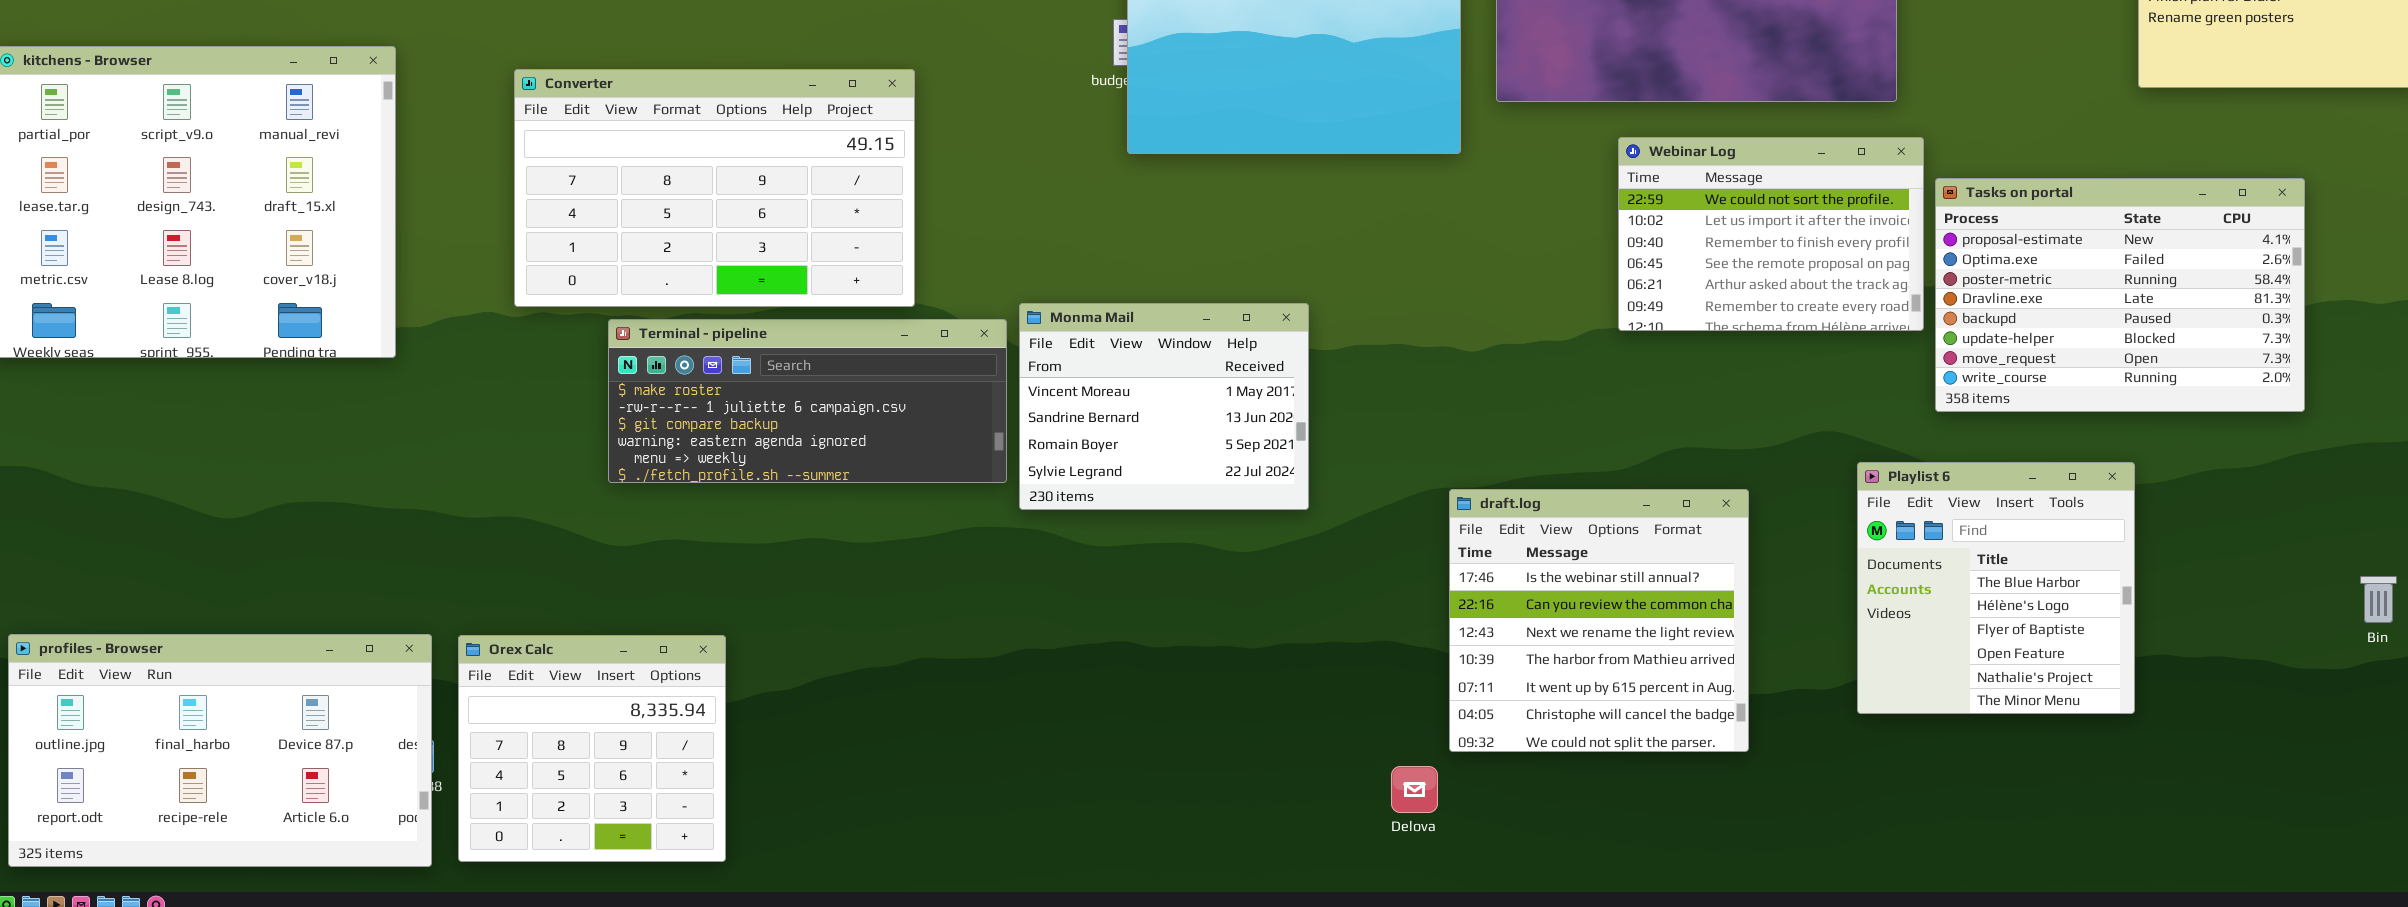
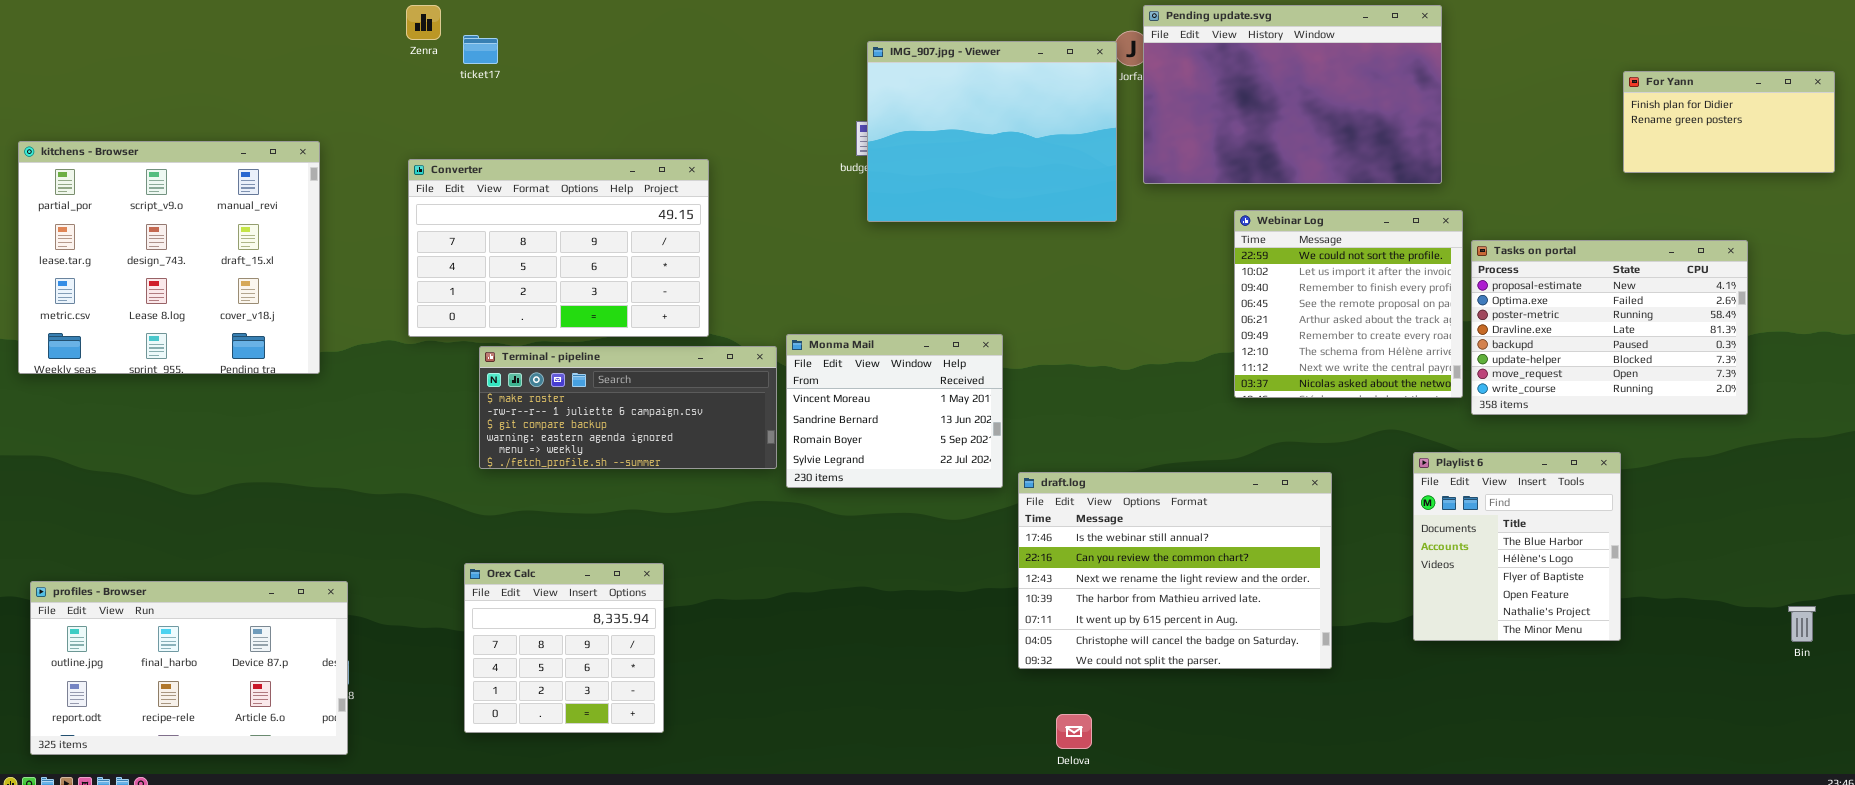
Webinar Log: [1618,137,1924,331] -> [1234,210,1463,398], resized
draft.log: [1449,489,1749,752] -> [1018,472,1332,669], resized
Bin: [2360,576,2397,623] -> [1788,606,1816,642], moved
Orex Calc: [458,635,726,862] -> [464,563,664,733], moved
Delova: [1391,766,1438,813] -> [1056,714,1092,749], moved

